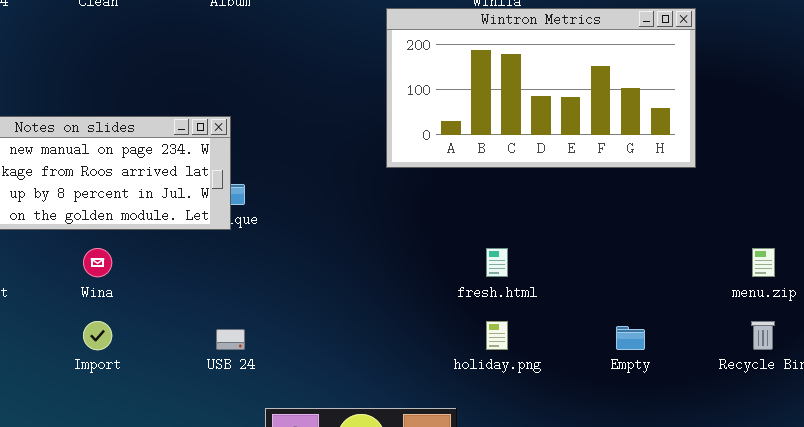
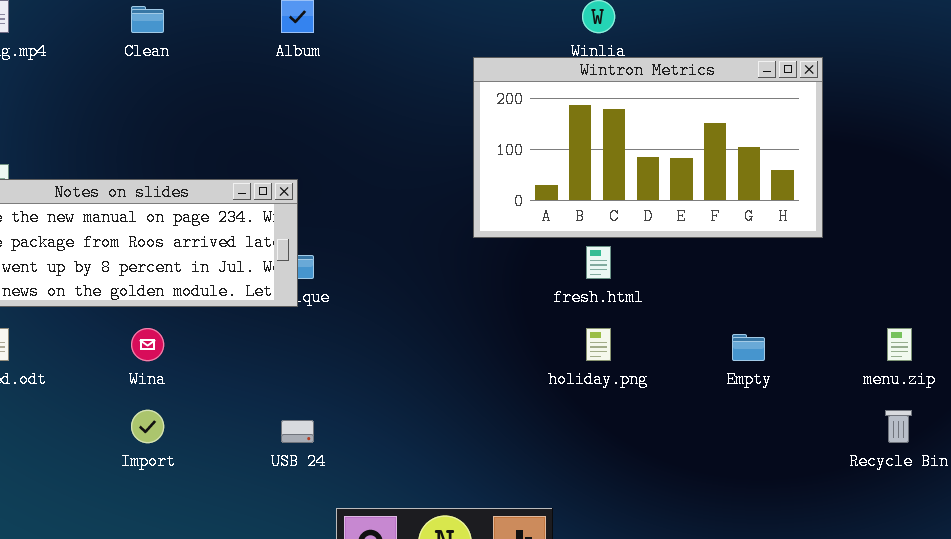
fresh.html: [486,248,508,277] -> [586,246,611,279], moved
holiday.png: [486,321,508,350] -> [586,328,611,361], moved
Empty: [616,326,645,350] -> [732,334,765,361], moved

